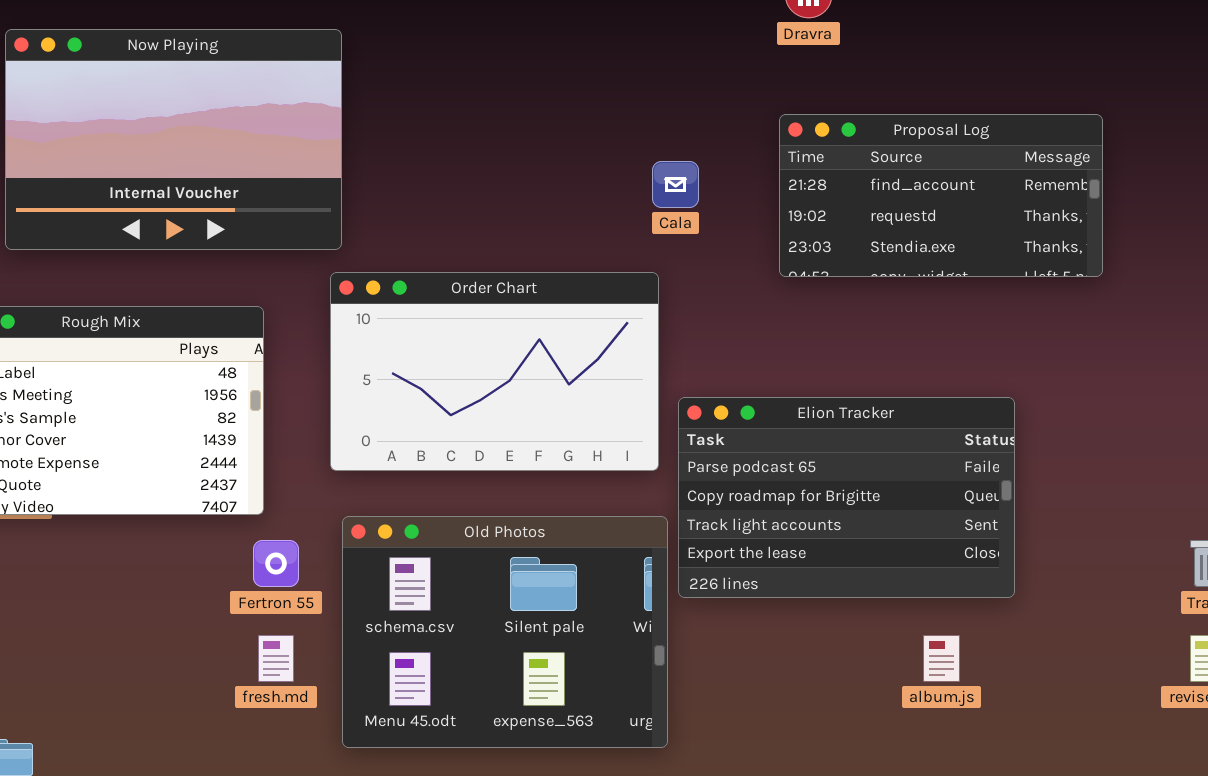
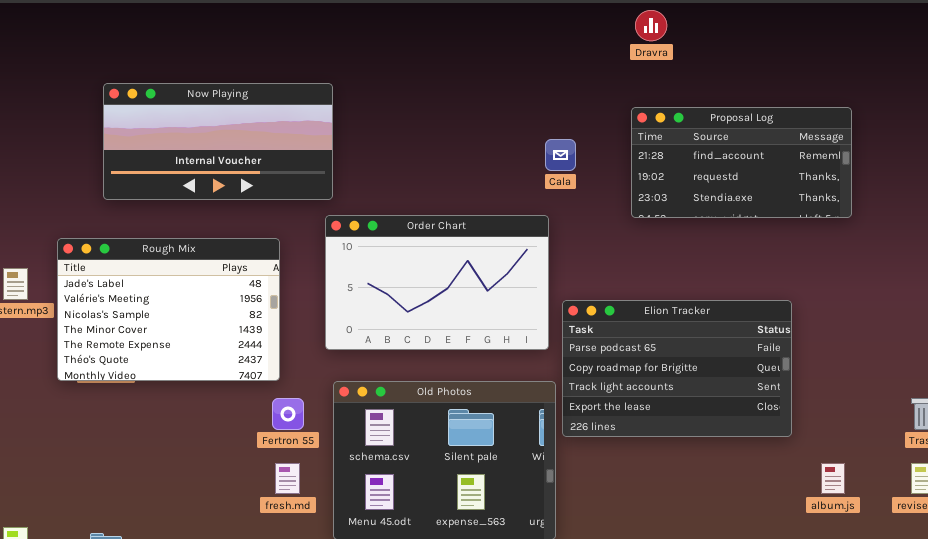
Now Playing: [5,29,342,250] -> [103,83,333,200], resized
album.js: [923,635,960,682] -> [821,463,845,494], moved

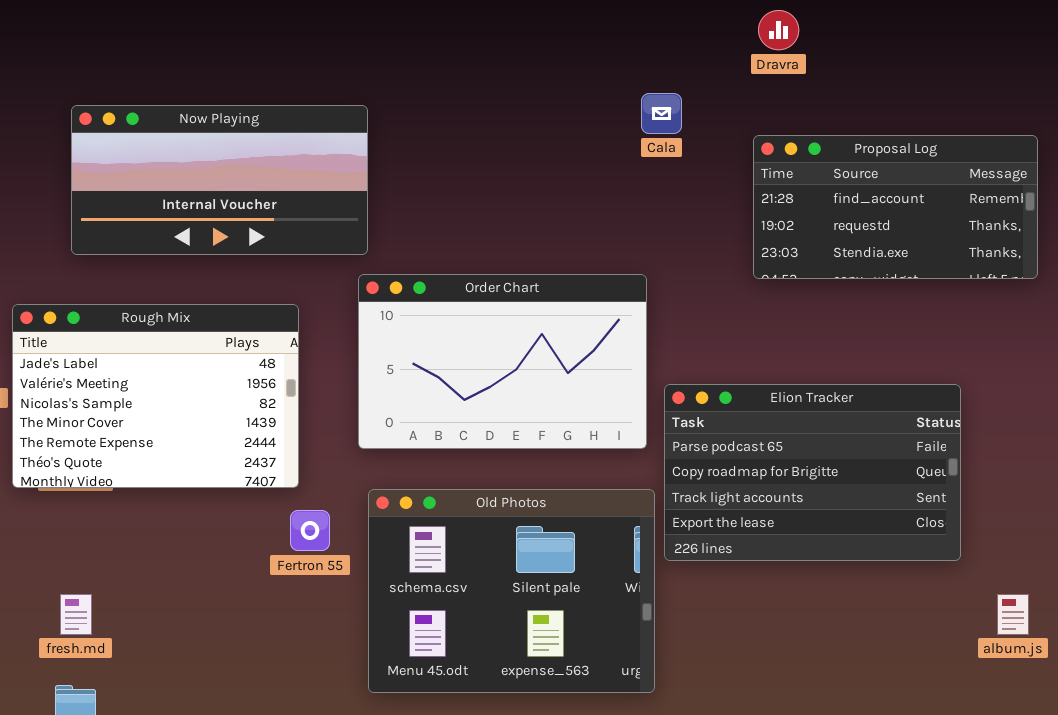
Cala: [545,139,576,171] -> [641,93,682,134], moved
fresh.md: [275,463,300,494] -> [60,594,92,635], moved

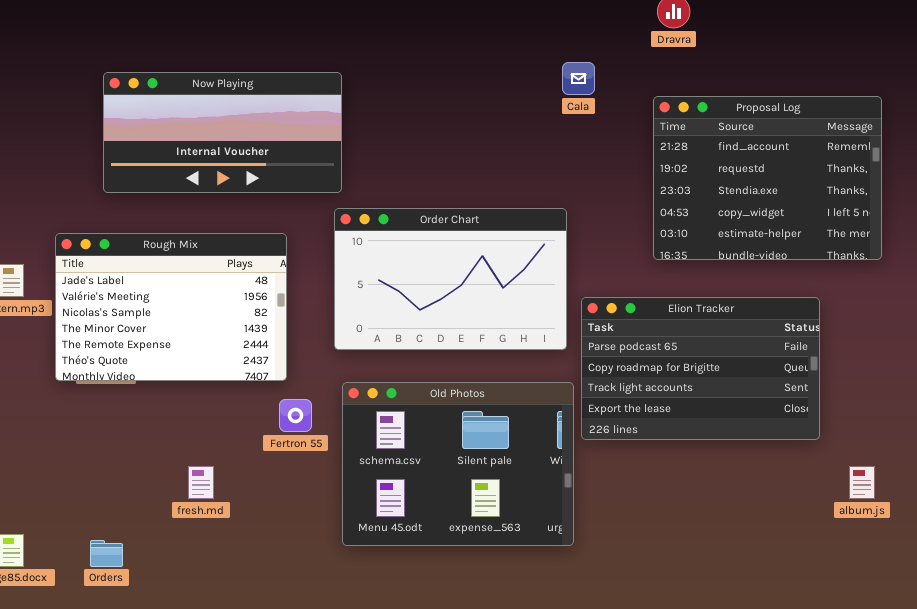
Proposal Log: [753,135,1038,279] -> [653,96,882,260], resized
fresh.md: [60,594,92,635] -> [188,466,214,499], moved

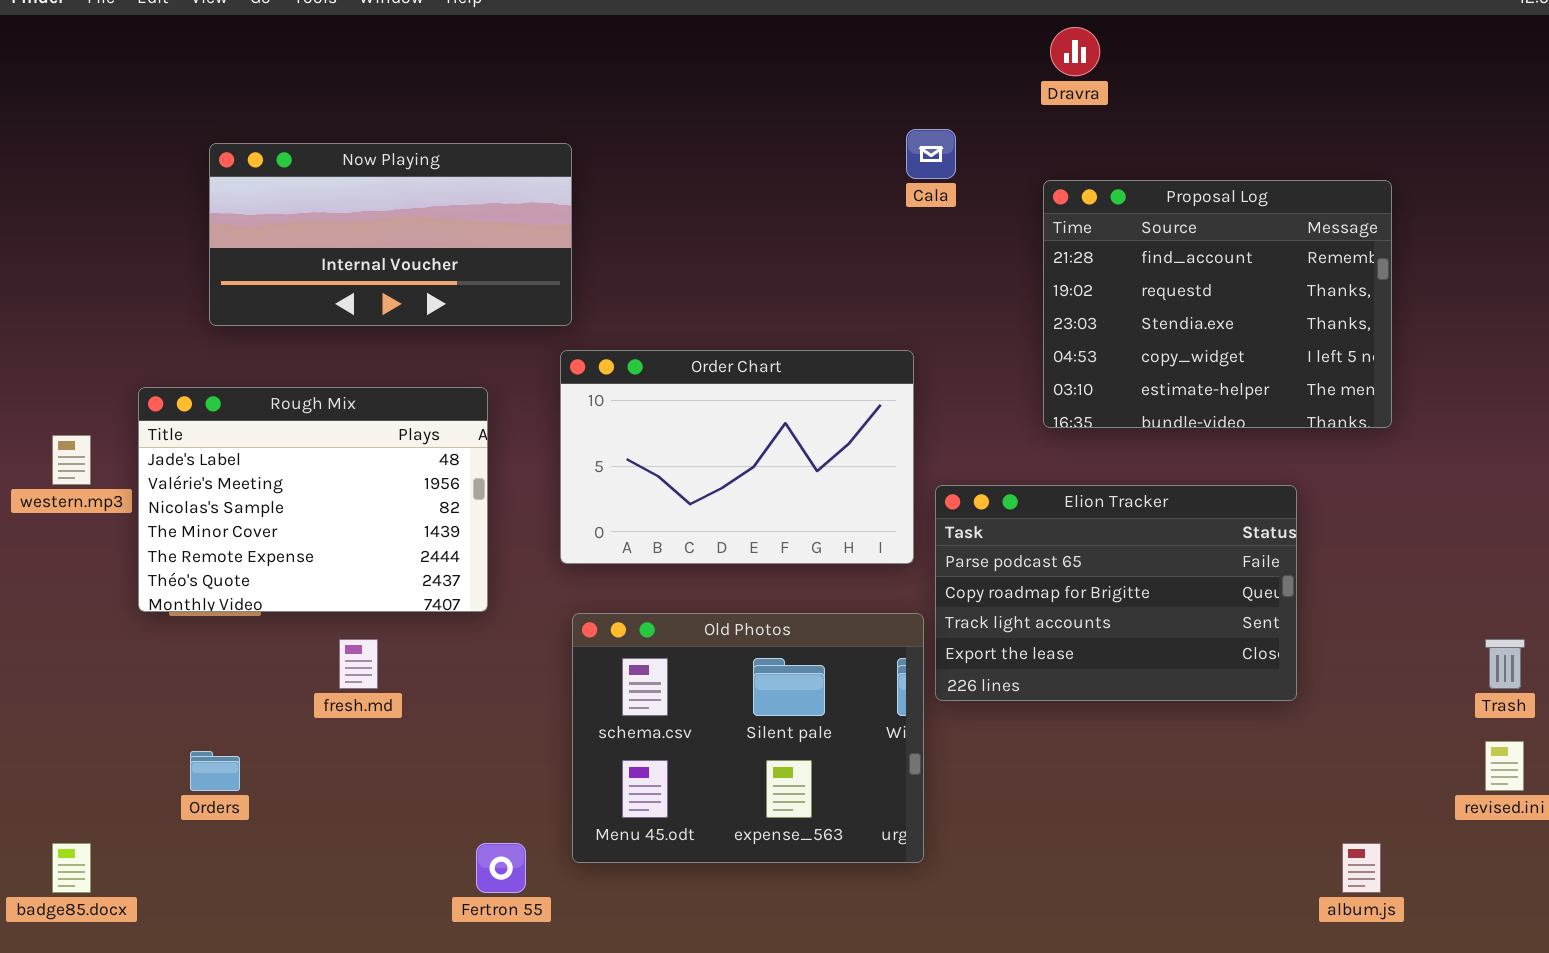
Fertron 55: [279,399,312,432] -> [476,843,526,893], moved
fresh.md: [188,466,214,499] -> [339,639,378,689], moved
album.js: [849,466,875,499] -> [1342,843,1381,893], moved
Orders: [90,540,123,567] -> [190,751,240,791], moved

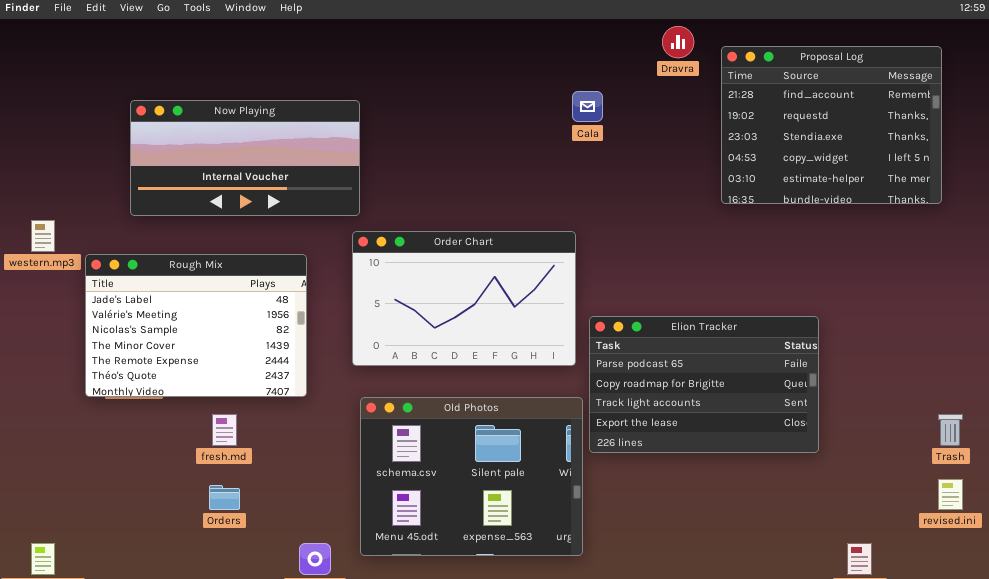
Proposal Log: [1043,180,1392,428] -> [721,46,942,204], moved
western.mp3: [52,435,91,485] -> [31,220,55,252], moved
Orders: [190,751,240,791] -> [209,485,240,510], moved

